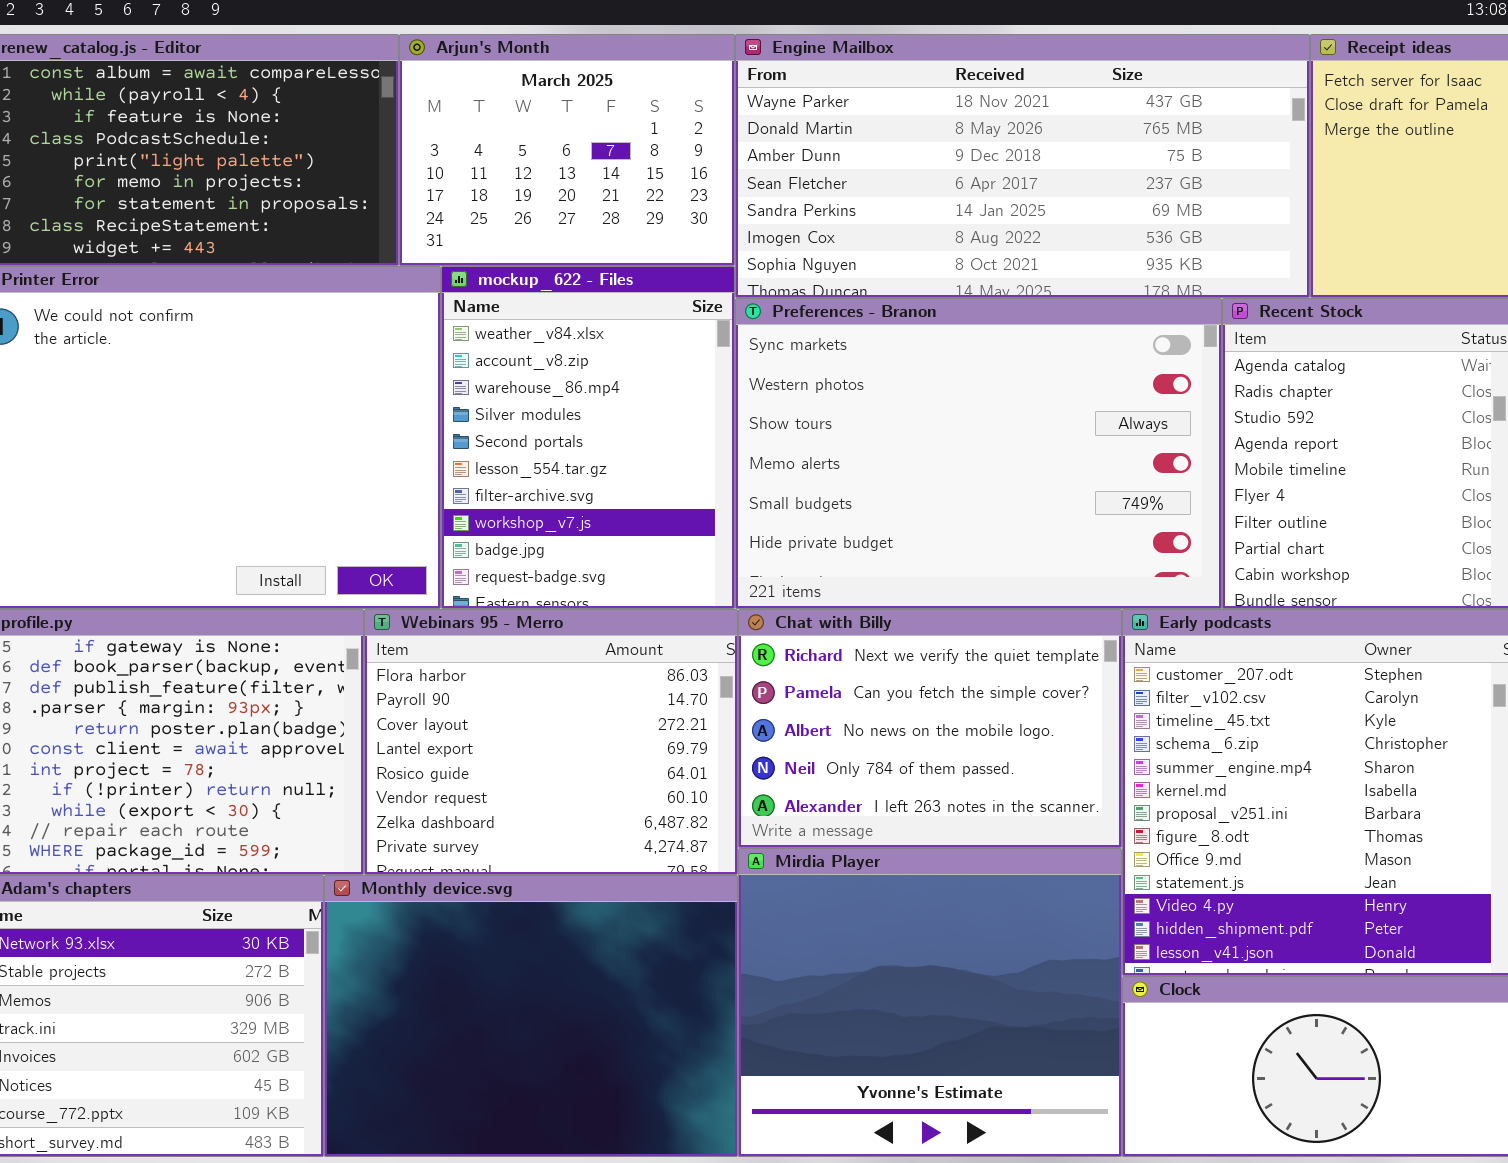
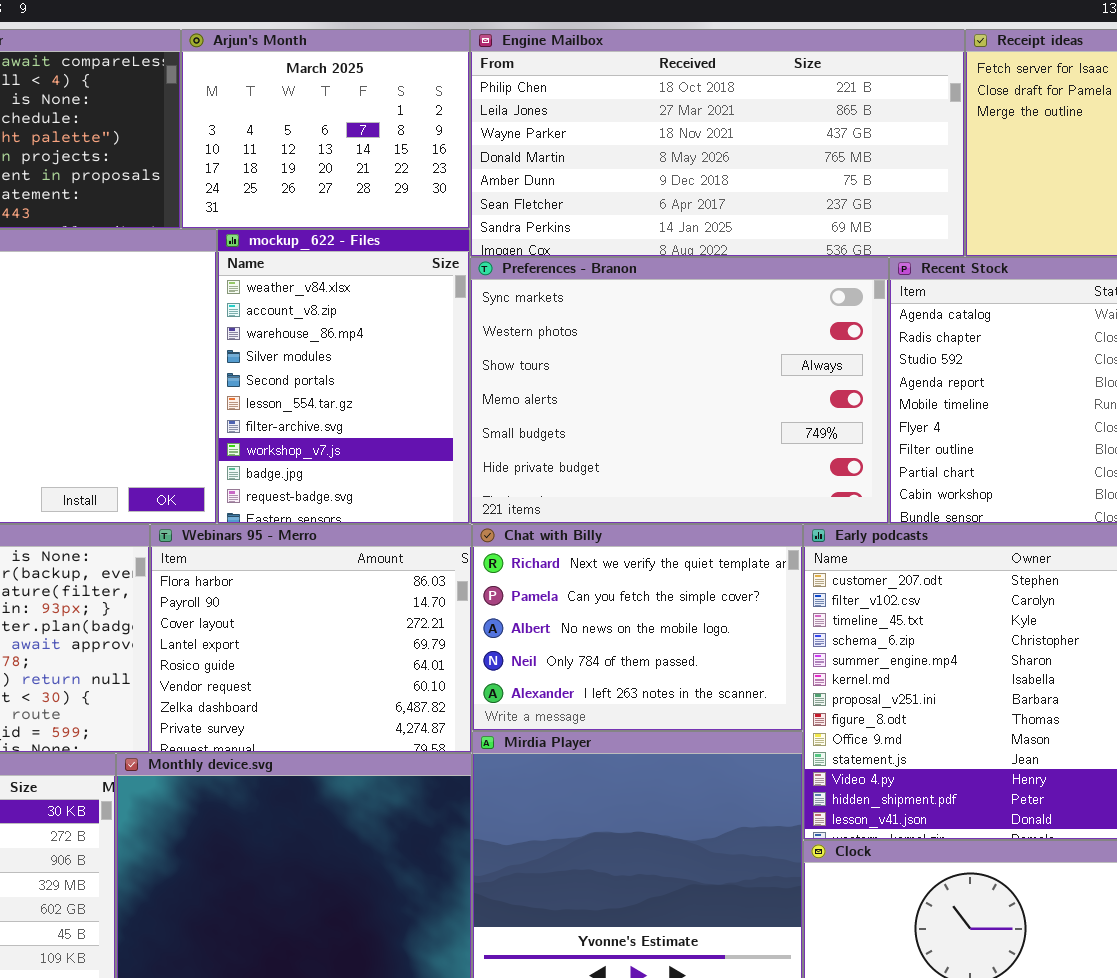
Engine Mailbox: [735,34,1310,298] -> [470,29,965,257], scrolled up 2 rows

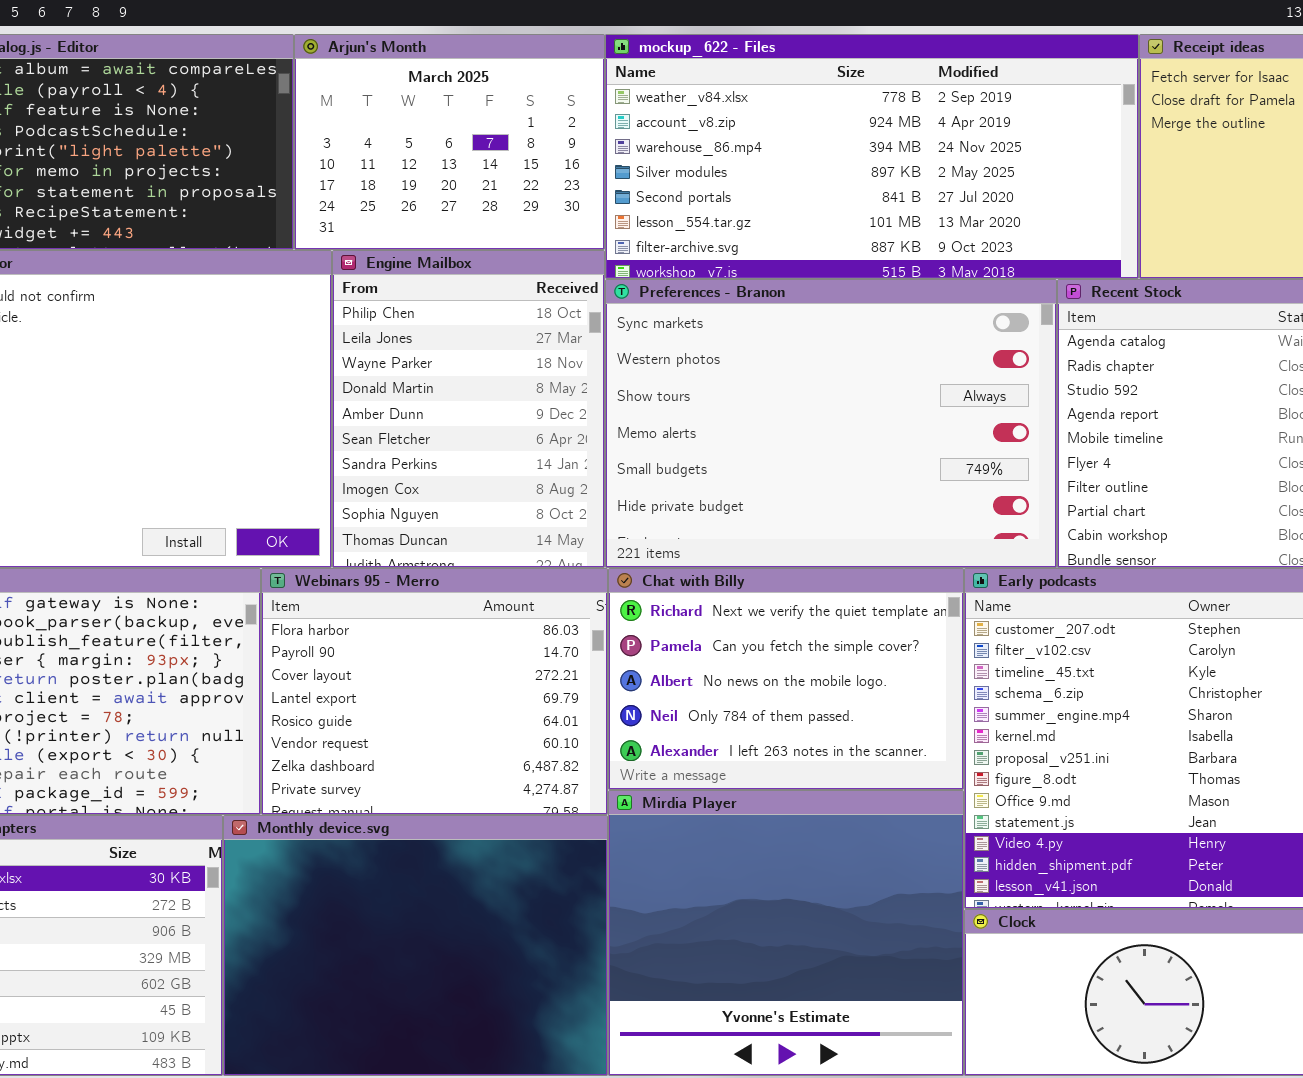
Engine Mailbox: [470,29,965,257] -> [332,250,605,568], moved, resized
mockup_622 - Files: [217,229,470,524] -> [605,34,1139,279], moved, resized

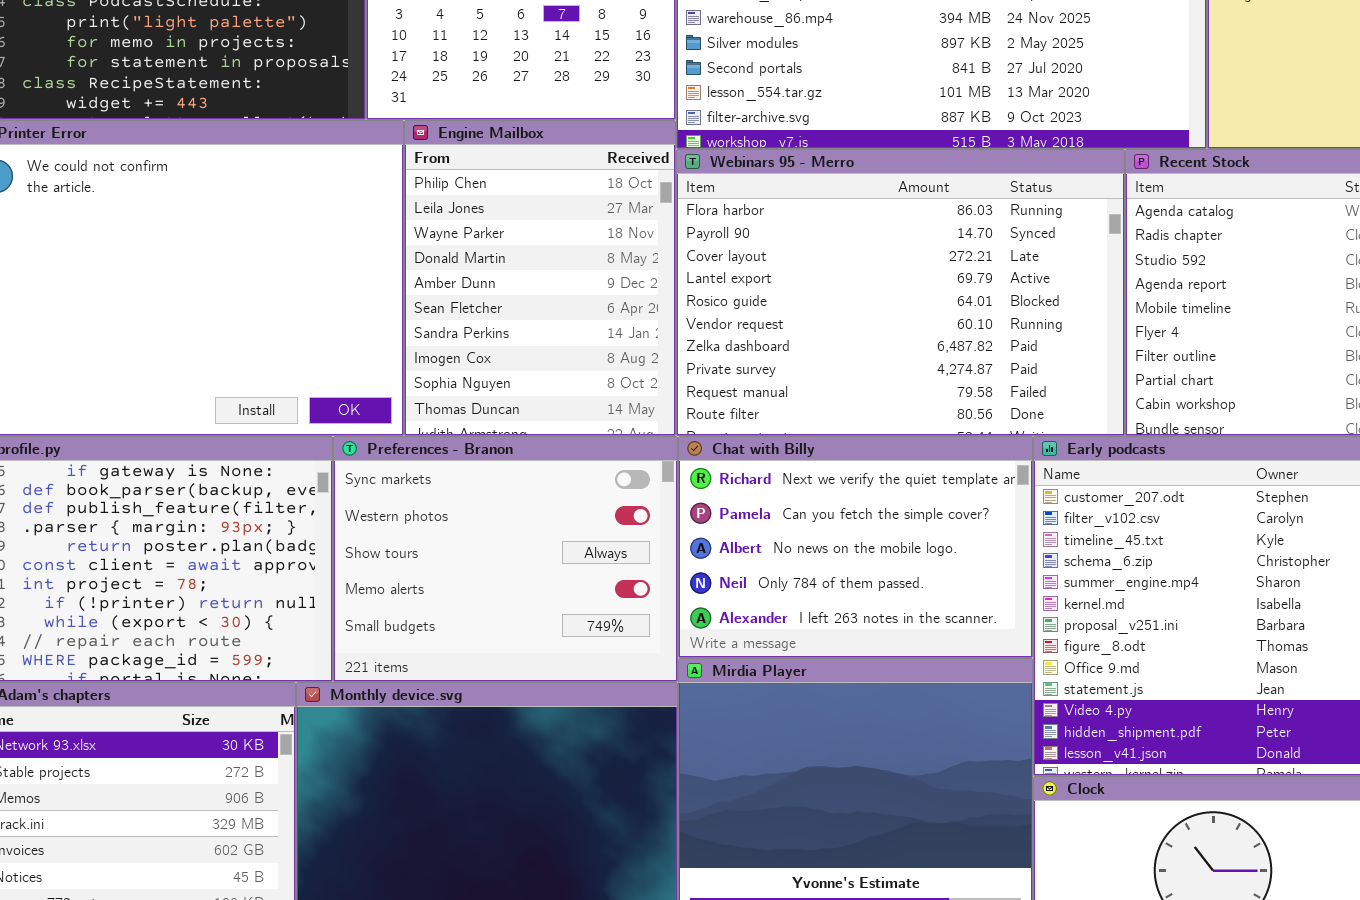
Preferences - Branon: [605,279,1057,568] -> [333,436,678,682], moved, resized
Webinars 95 - Merro: [261,568,608,815] -> [676,149,1125,436], moved, resized

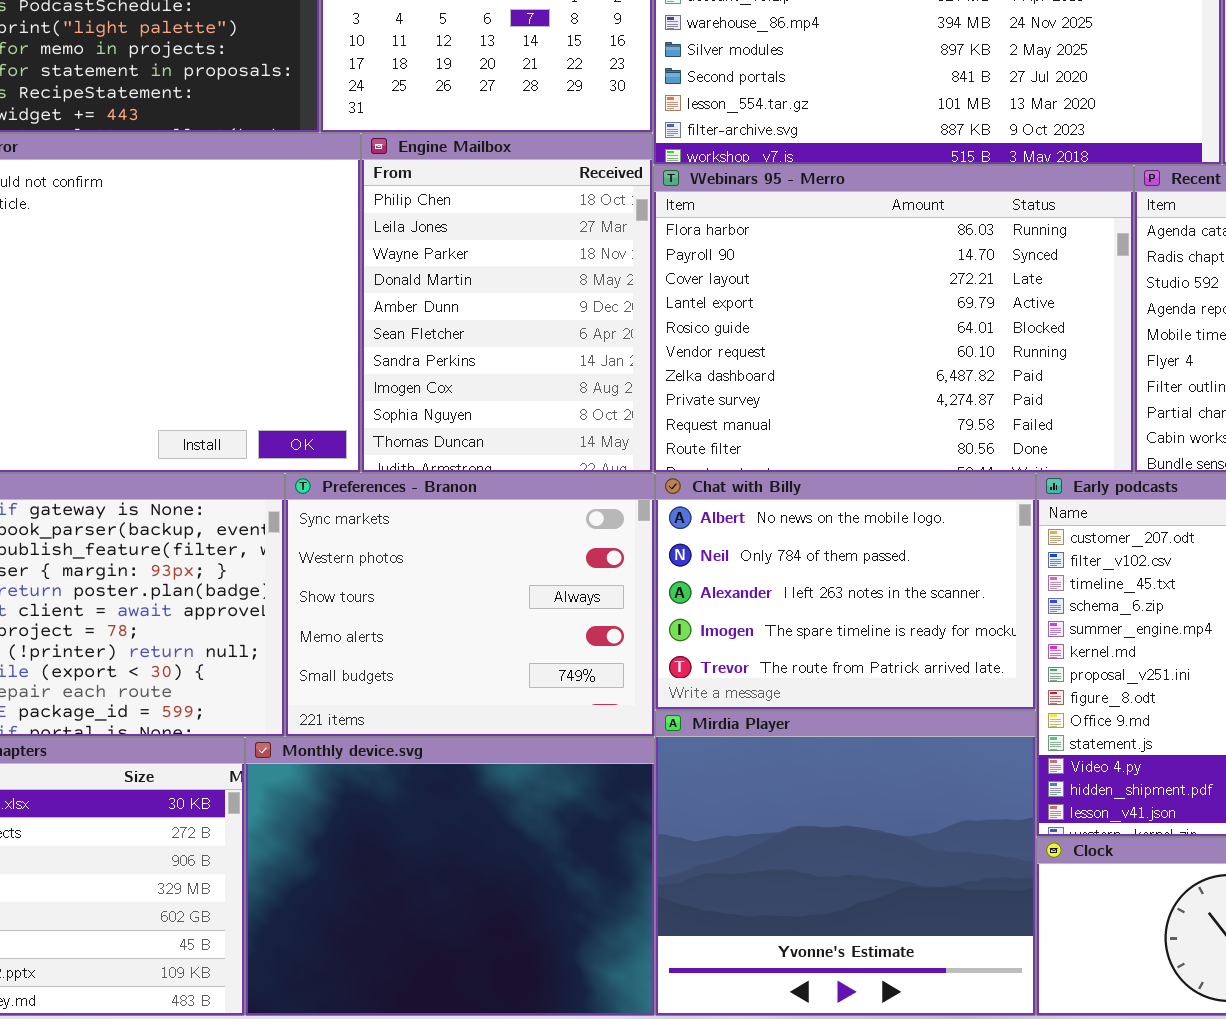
Chat with Billy: [678,436,1033,658] -> [655,473,1036,710], scrolled down 2 rows

